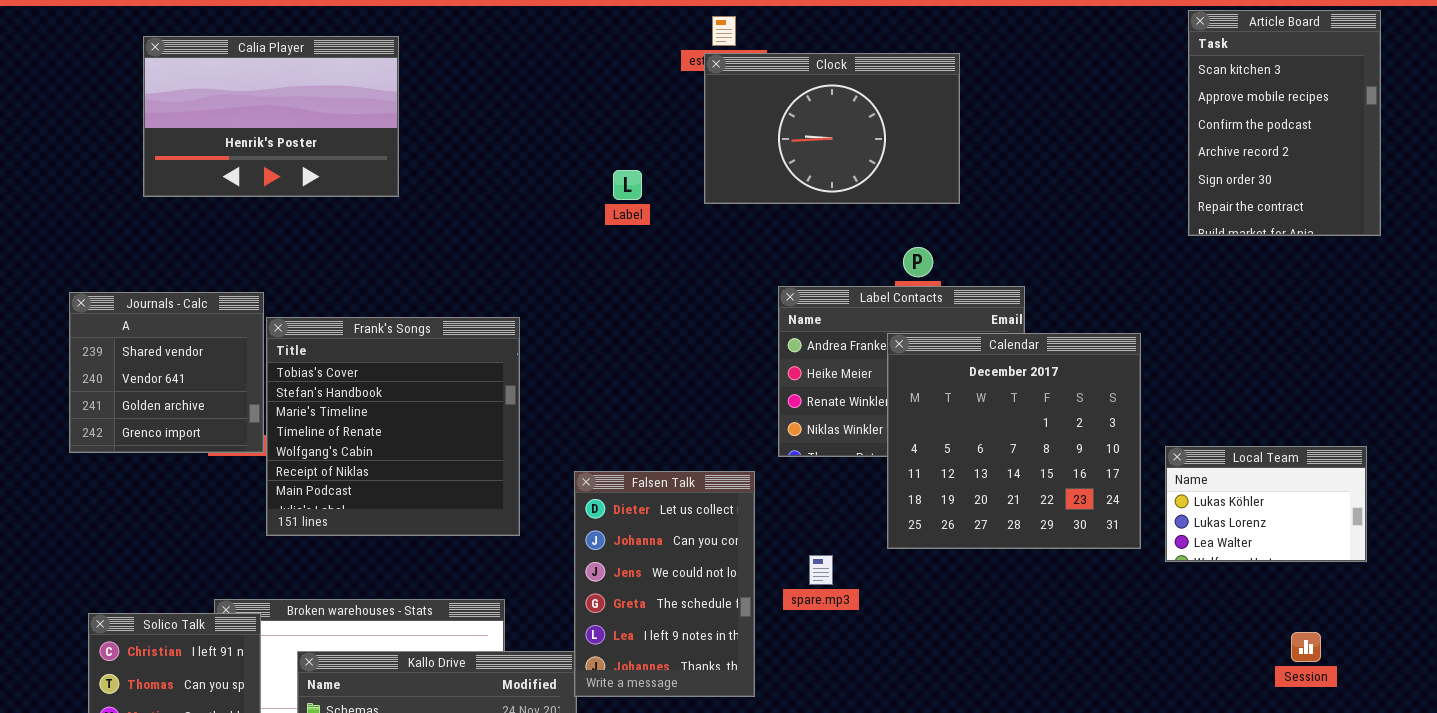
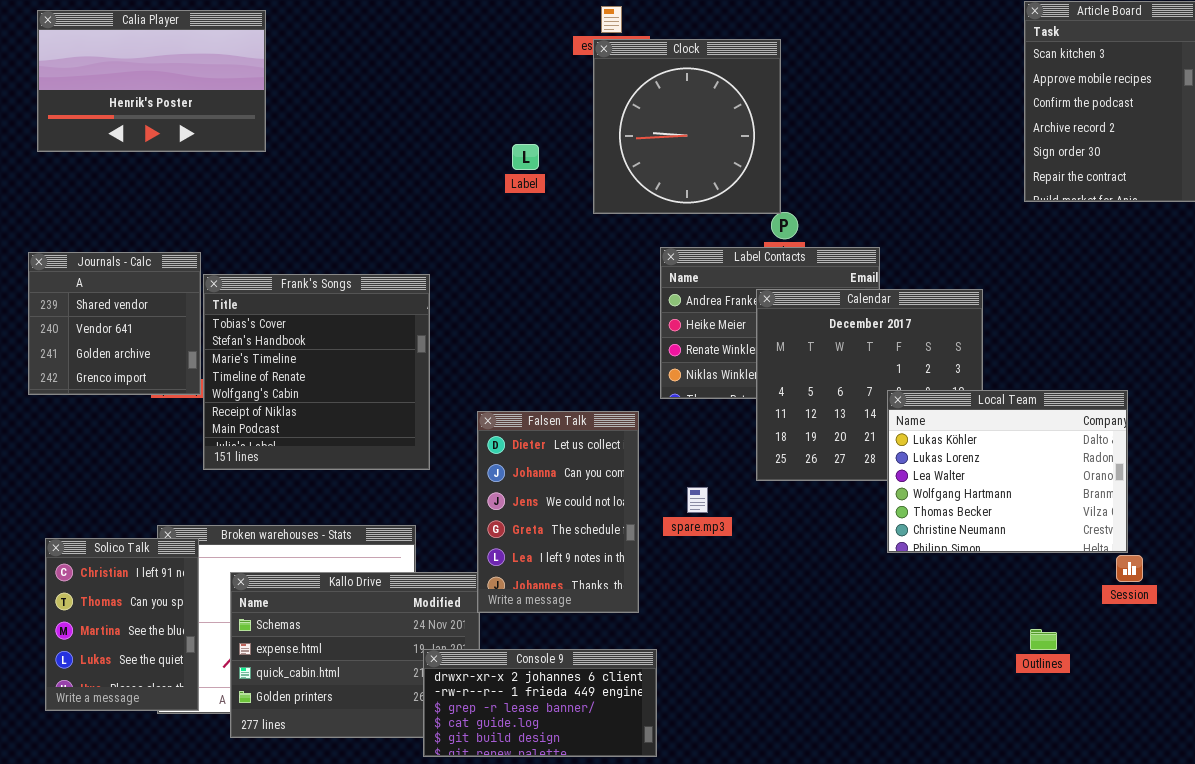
Calia Player: [143,36,399,197] -> [37,10,266,152], moved
Clock: [704,53,960,204] -> [593,39,781,214], resized
Local Team: [1165,446,1367,562] -> [887,390,1128,553], moved, resized

